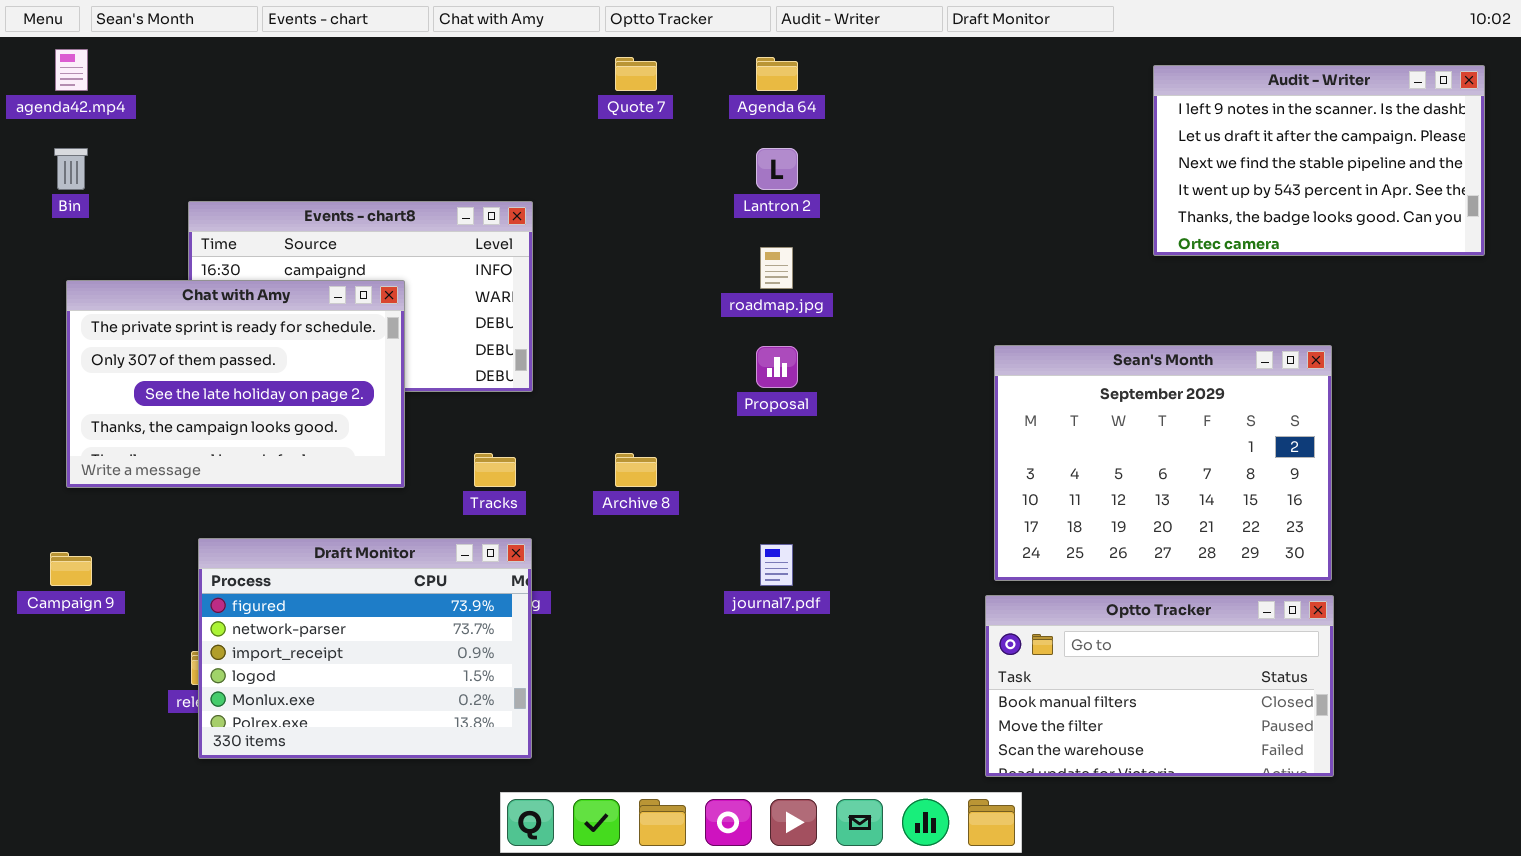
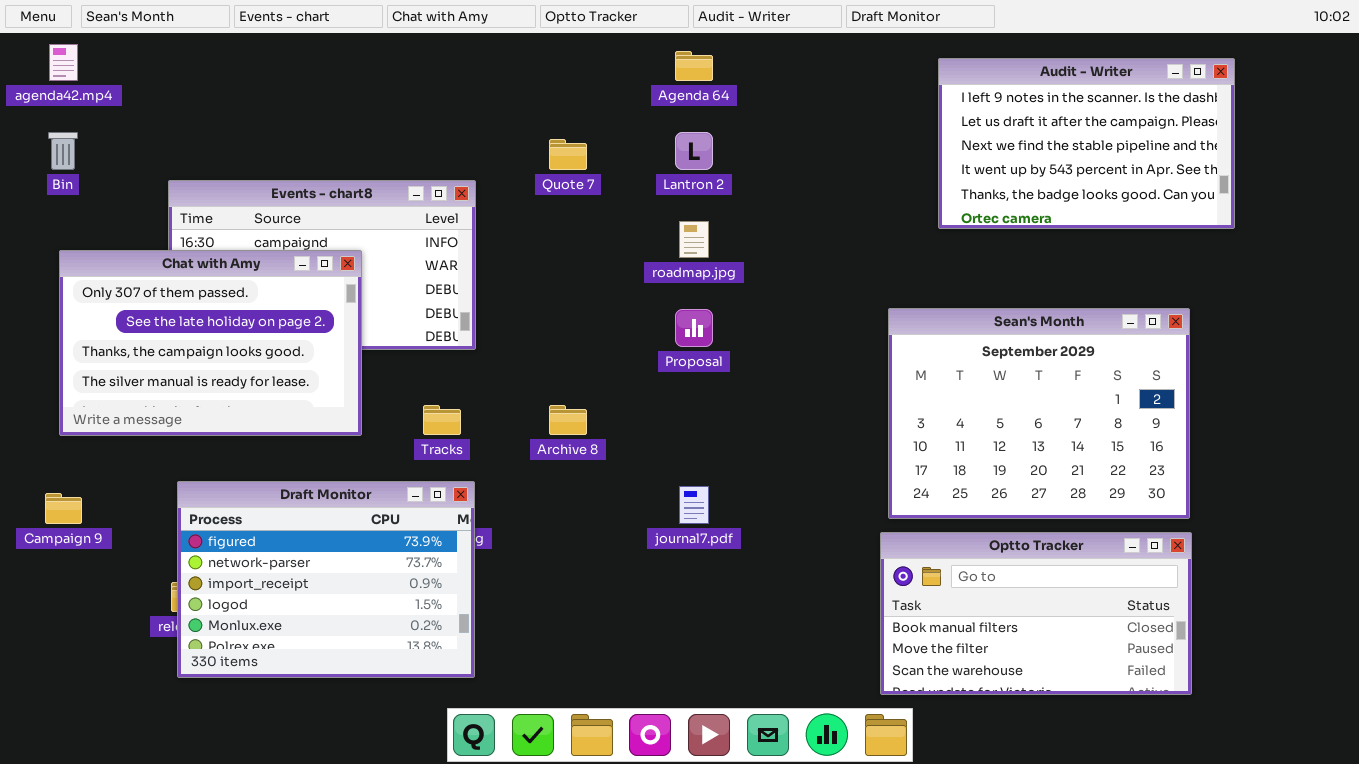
Quote 7: [615,57,657,91] -> [549,139,587,170], moved
Audit - Writer: [1153,65,1485,256] -> [938,58,1235,229], moved
Chat with Amy: [66,280,405,488] -> [59,250,362,436], scrolled down 1 row

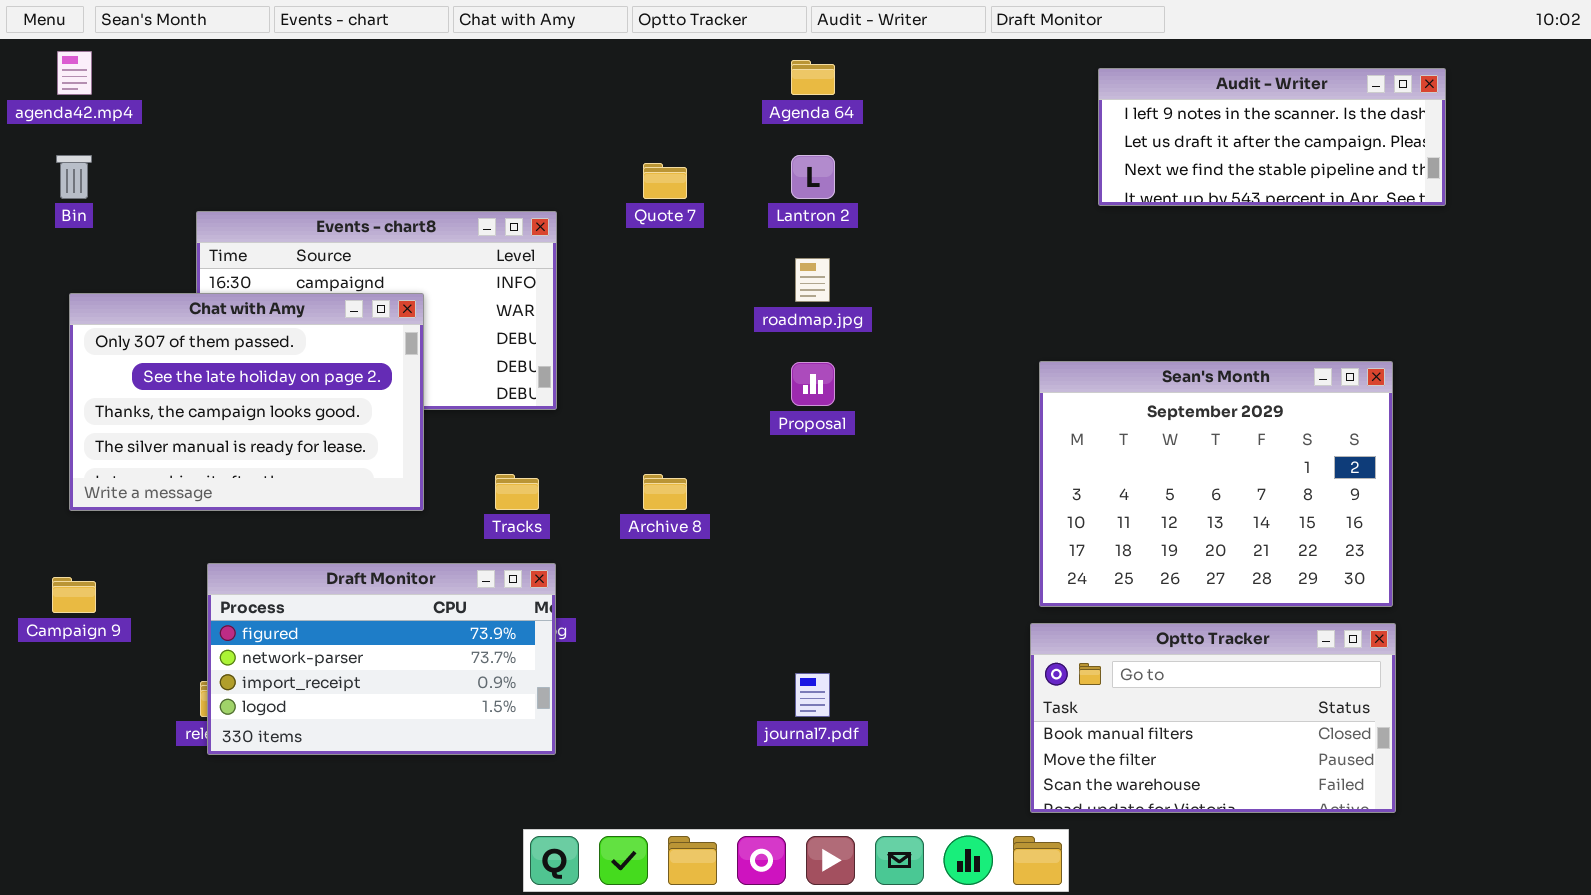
Audit - Writer: [938,58,1235,229] -> [1098,68,1446,206], resized
Draft Monitor: [177,481,475,678] -> [207,563,556,755], resized
journal7.pdf: [679,486,709,524] -> [795,673,830,717], moved

